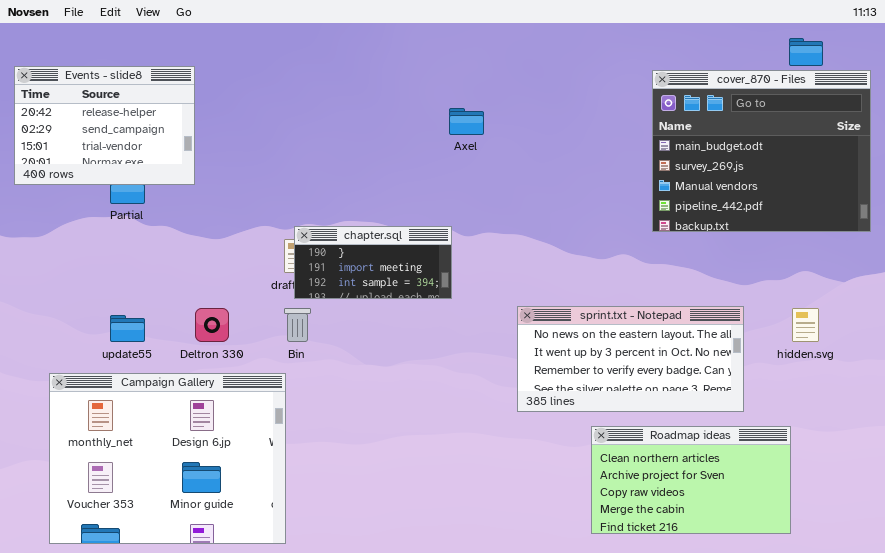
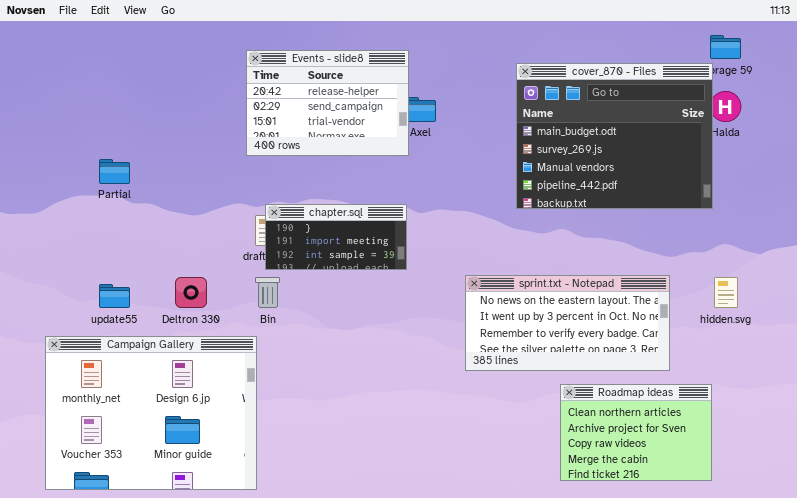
Events - slide8: [14,66,195,185] -> [246,50,409,156], moved
cover_870 - Files: [652,70,871,232] -> [516,63,713,209], moved
Roadmap ideas: [591,426,791,534] -> [560,384,712,481], resized

